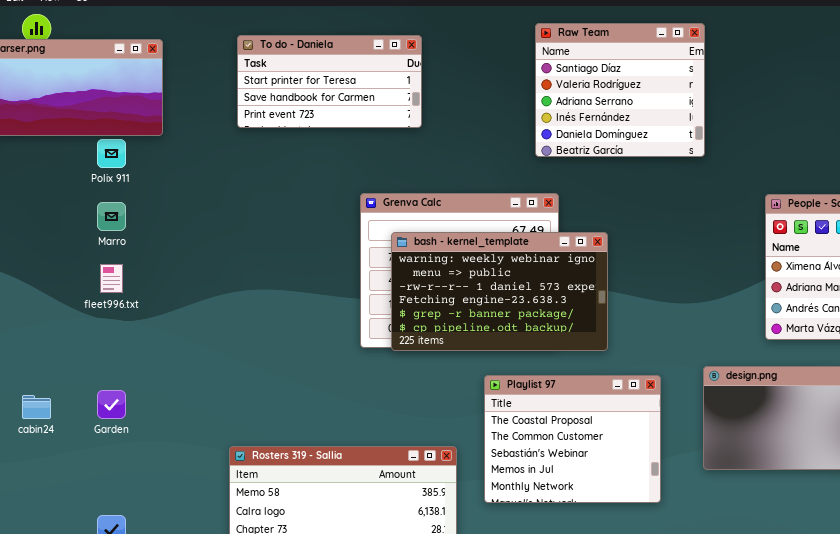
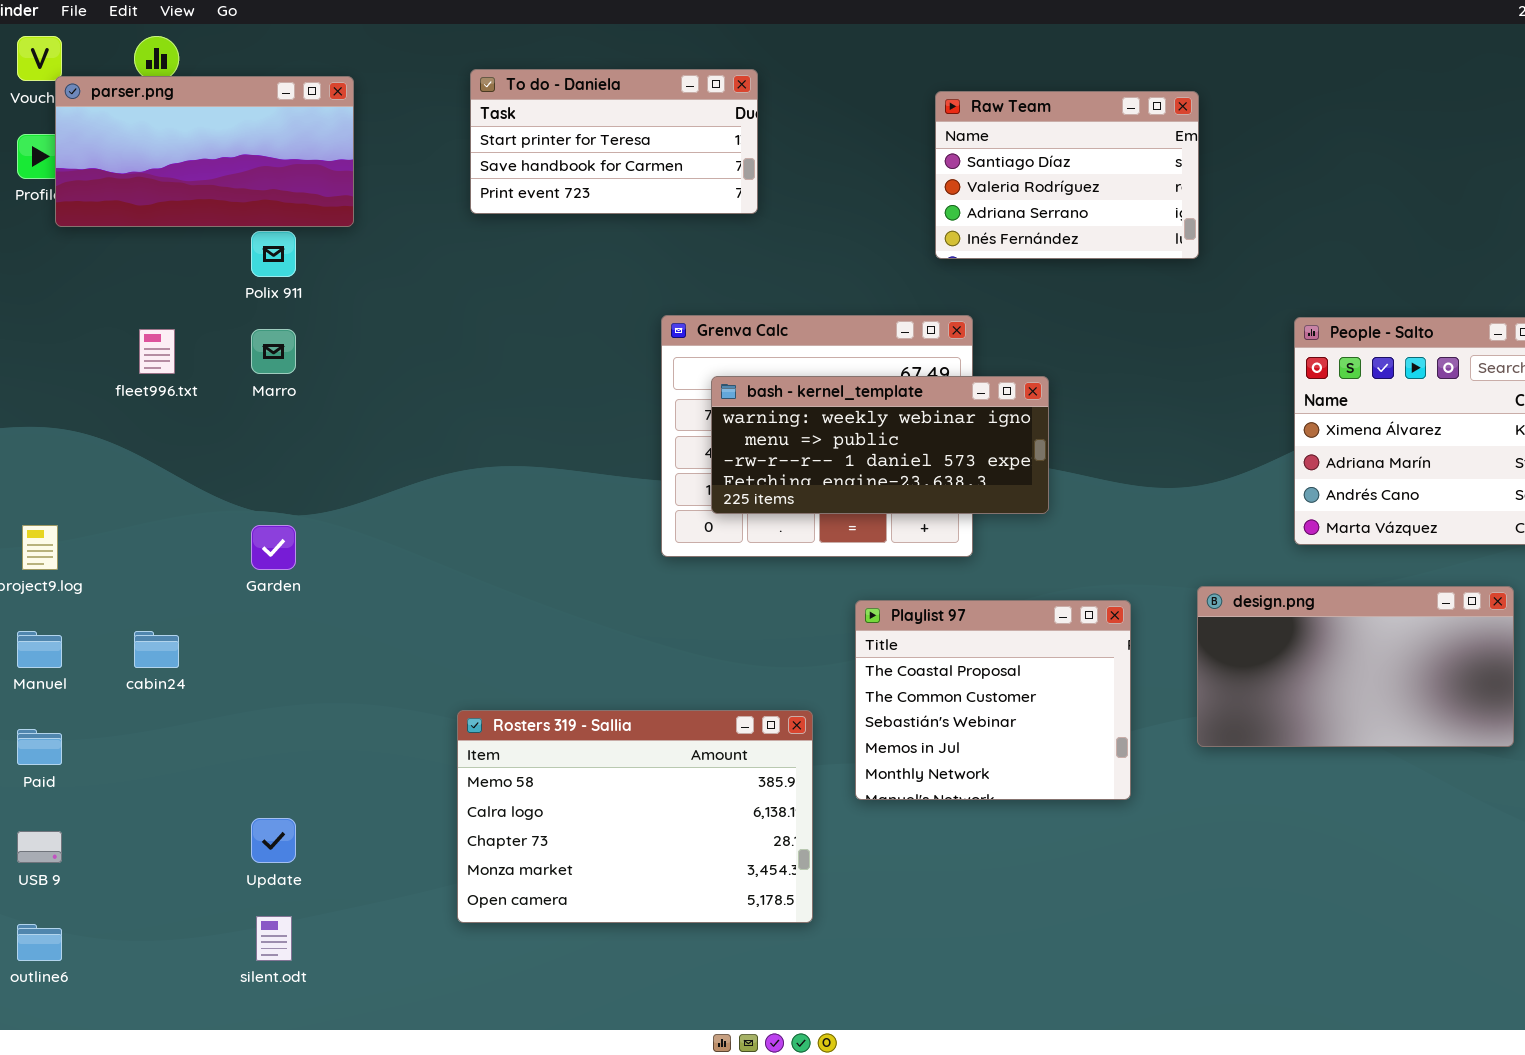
Raw Team: [535,23,705,157] -> [935,91,1199,259], resized
bash - kernel_template: [391,232,608,351] -> [711,376,1049,514], resized
fleet996.txt: [100,264,123,293] -> [139,329,175,374], moved
Garden: [97,390,126,419] -> [251,525,296,570], moved

